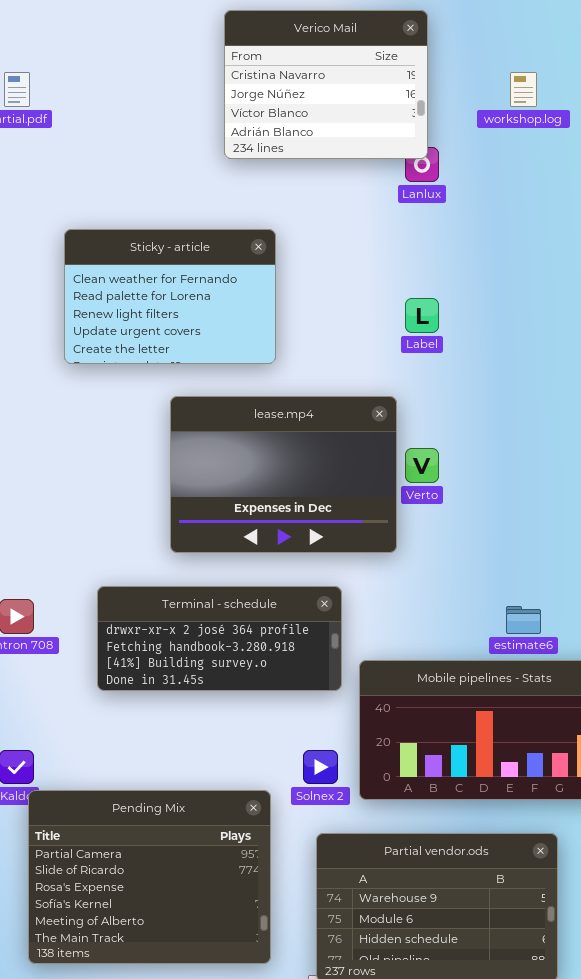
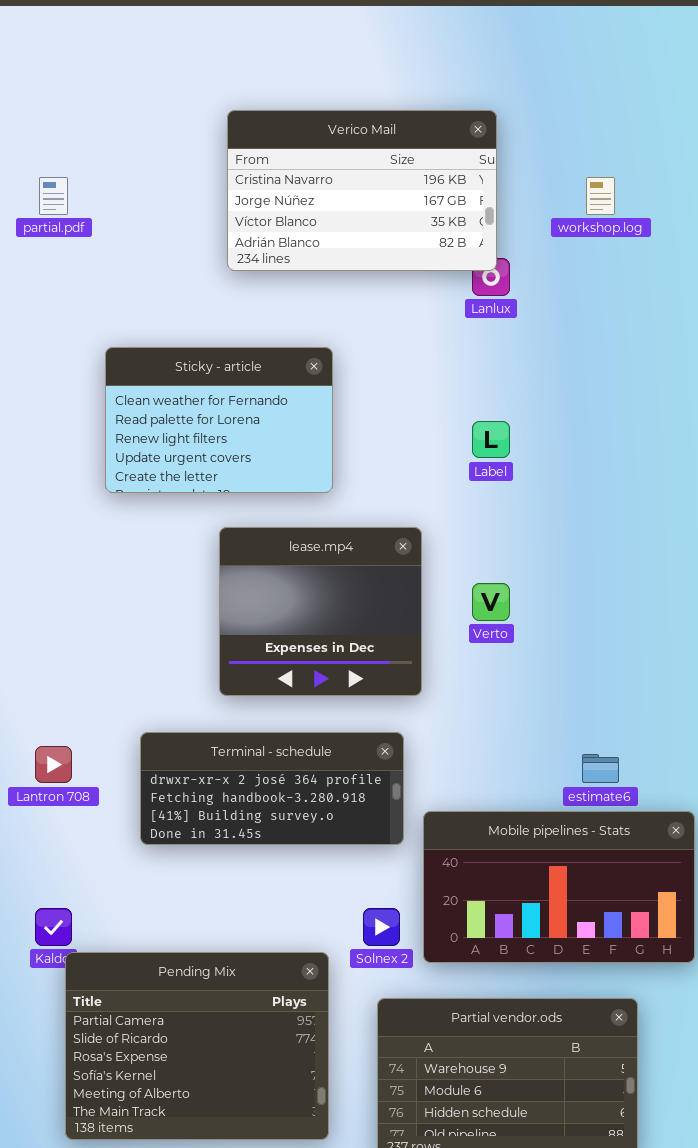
Verico Mail: [224,10,428,159] -> [227,110,497,271], resized
lease.mp4: [170,396,397,553] -> [219,527,422,696], resized

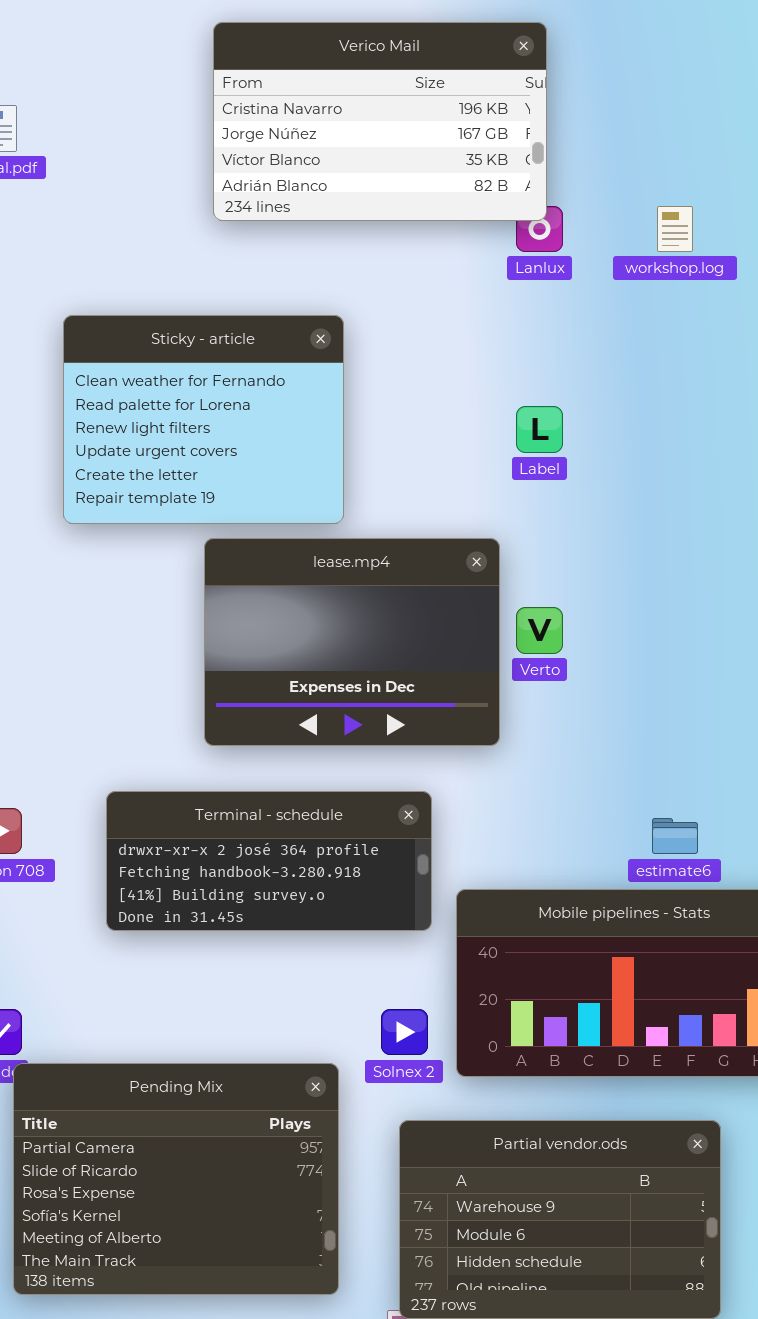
workshop.log: [586,177,615,215] -> [657,206,693,252], moved
Sticky - article: [105,347,333,493] -> [63,315,344,524], resized
lease.mp4: [219,527,422,696] -> [204,538,500,746], resized

